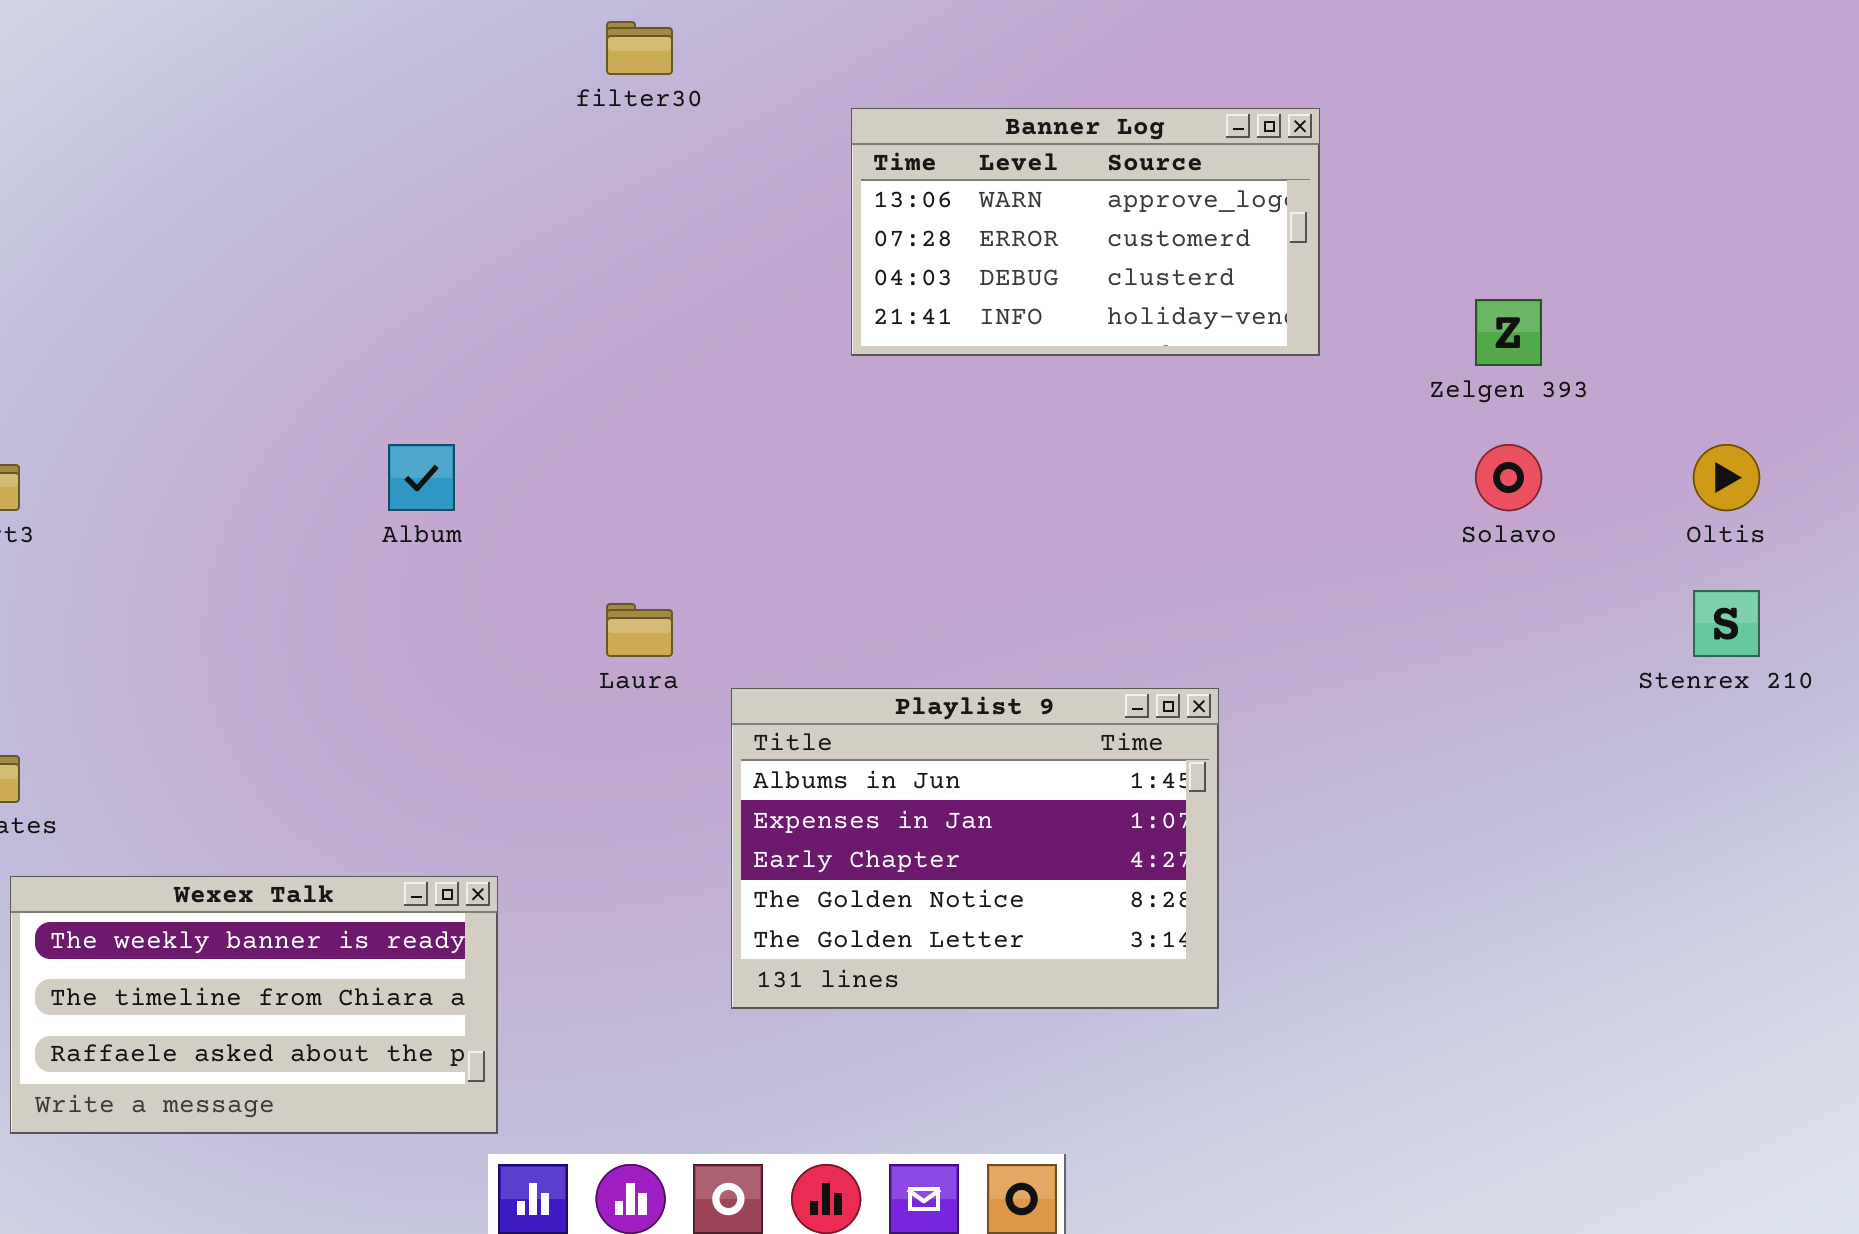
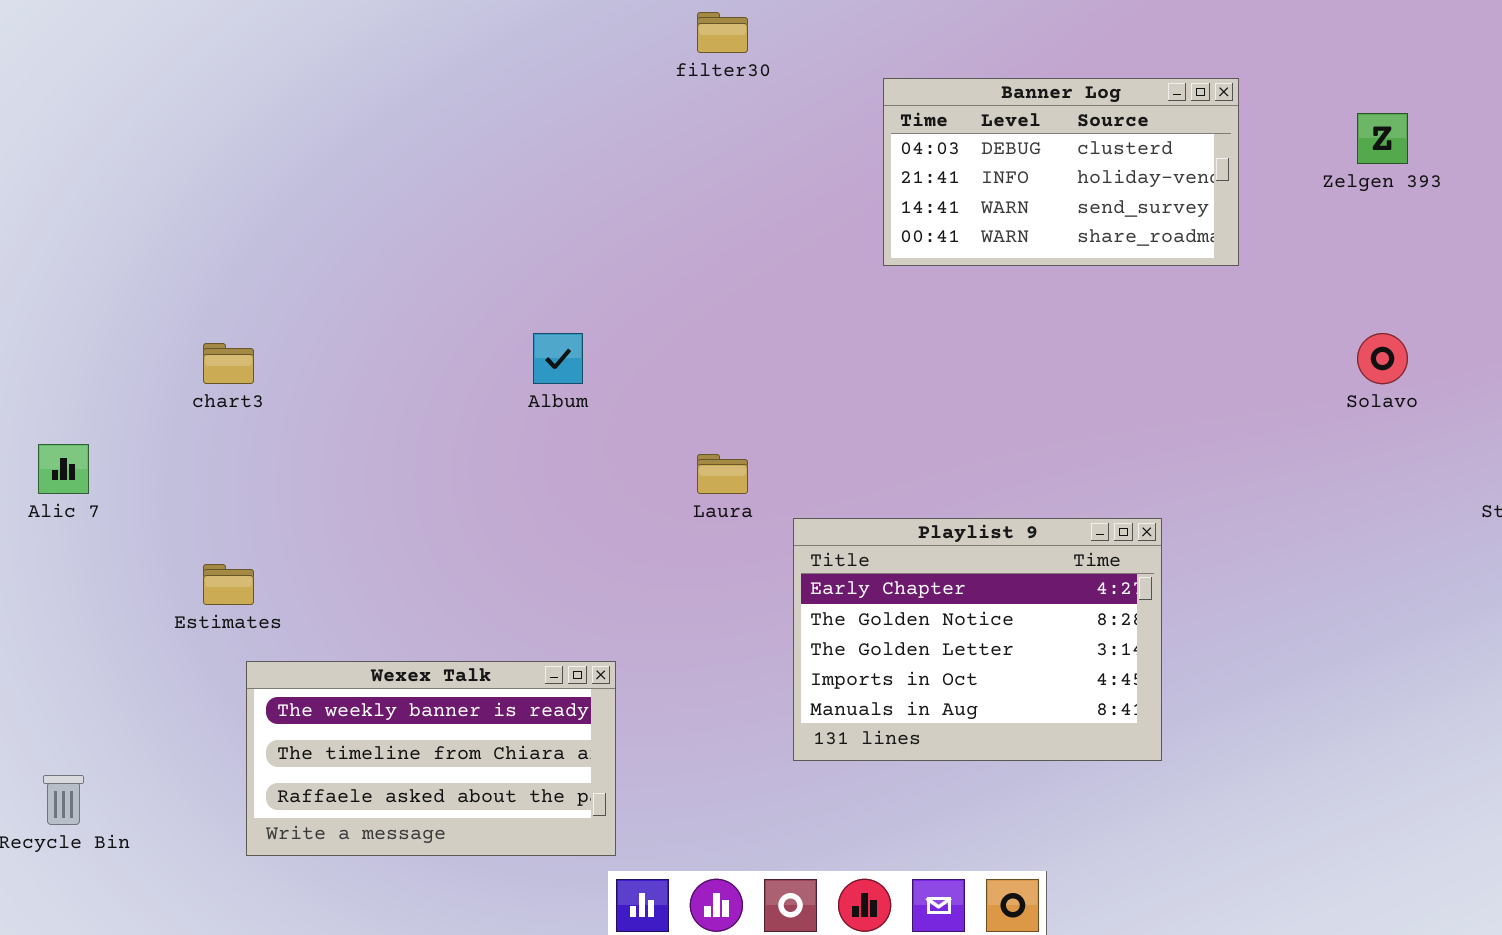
Banner Log: [851,108,1320,356] -> [883,78,1239,266], scrolled down 2 rows
Zelgen 393: [1475,299,1542,366] -> [1357,113,1408,164], moved
Playlist 9: [731,688,1219,1009] -> [793,518,1162,761], scrolled down 2 rows

